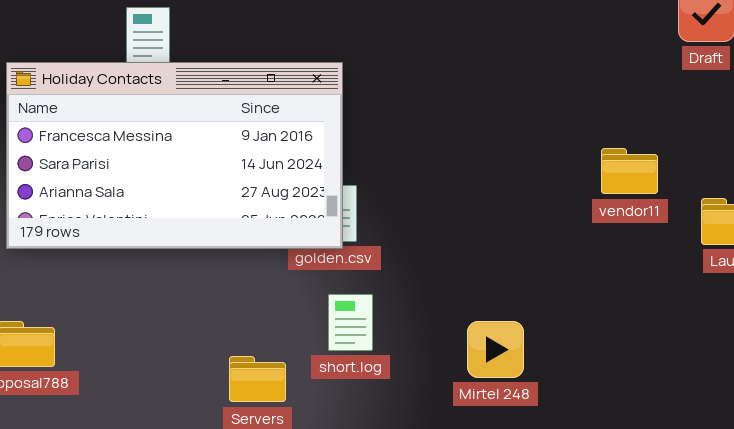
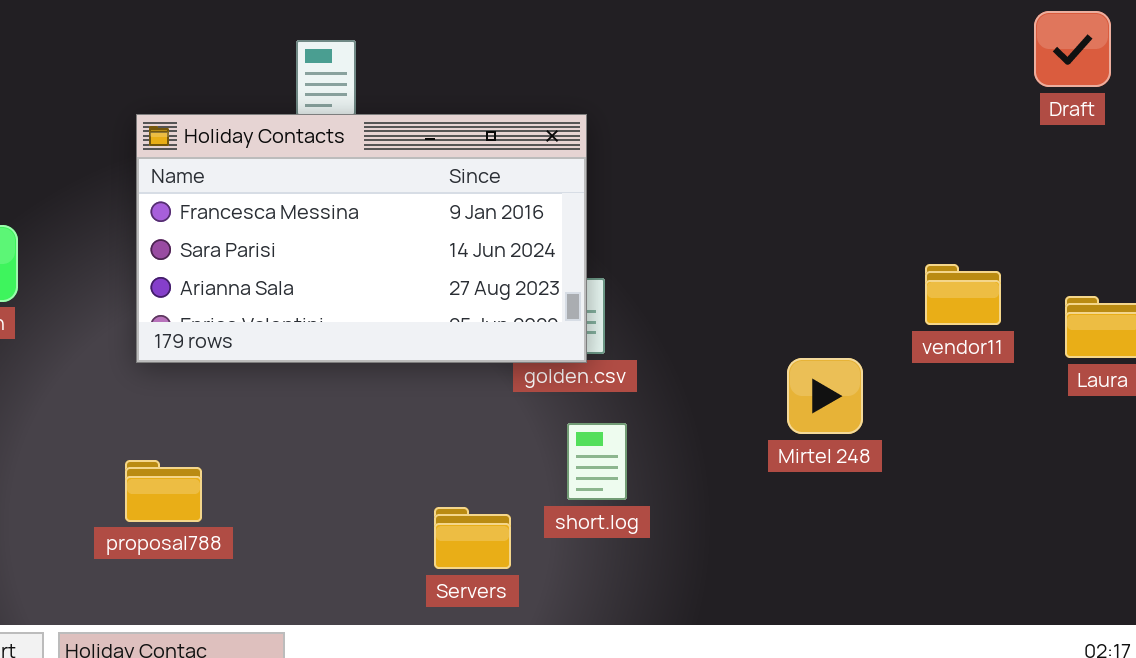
vendor11: [601,148,658,194] -> [925,264,1001,325], moved
Mirtel 248: [467,321,524,378] -> [787,358,863,434], moved

